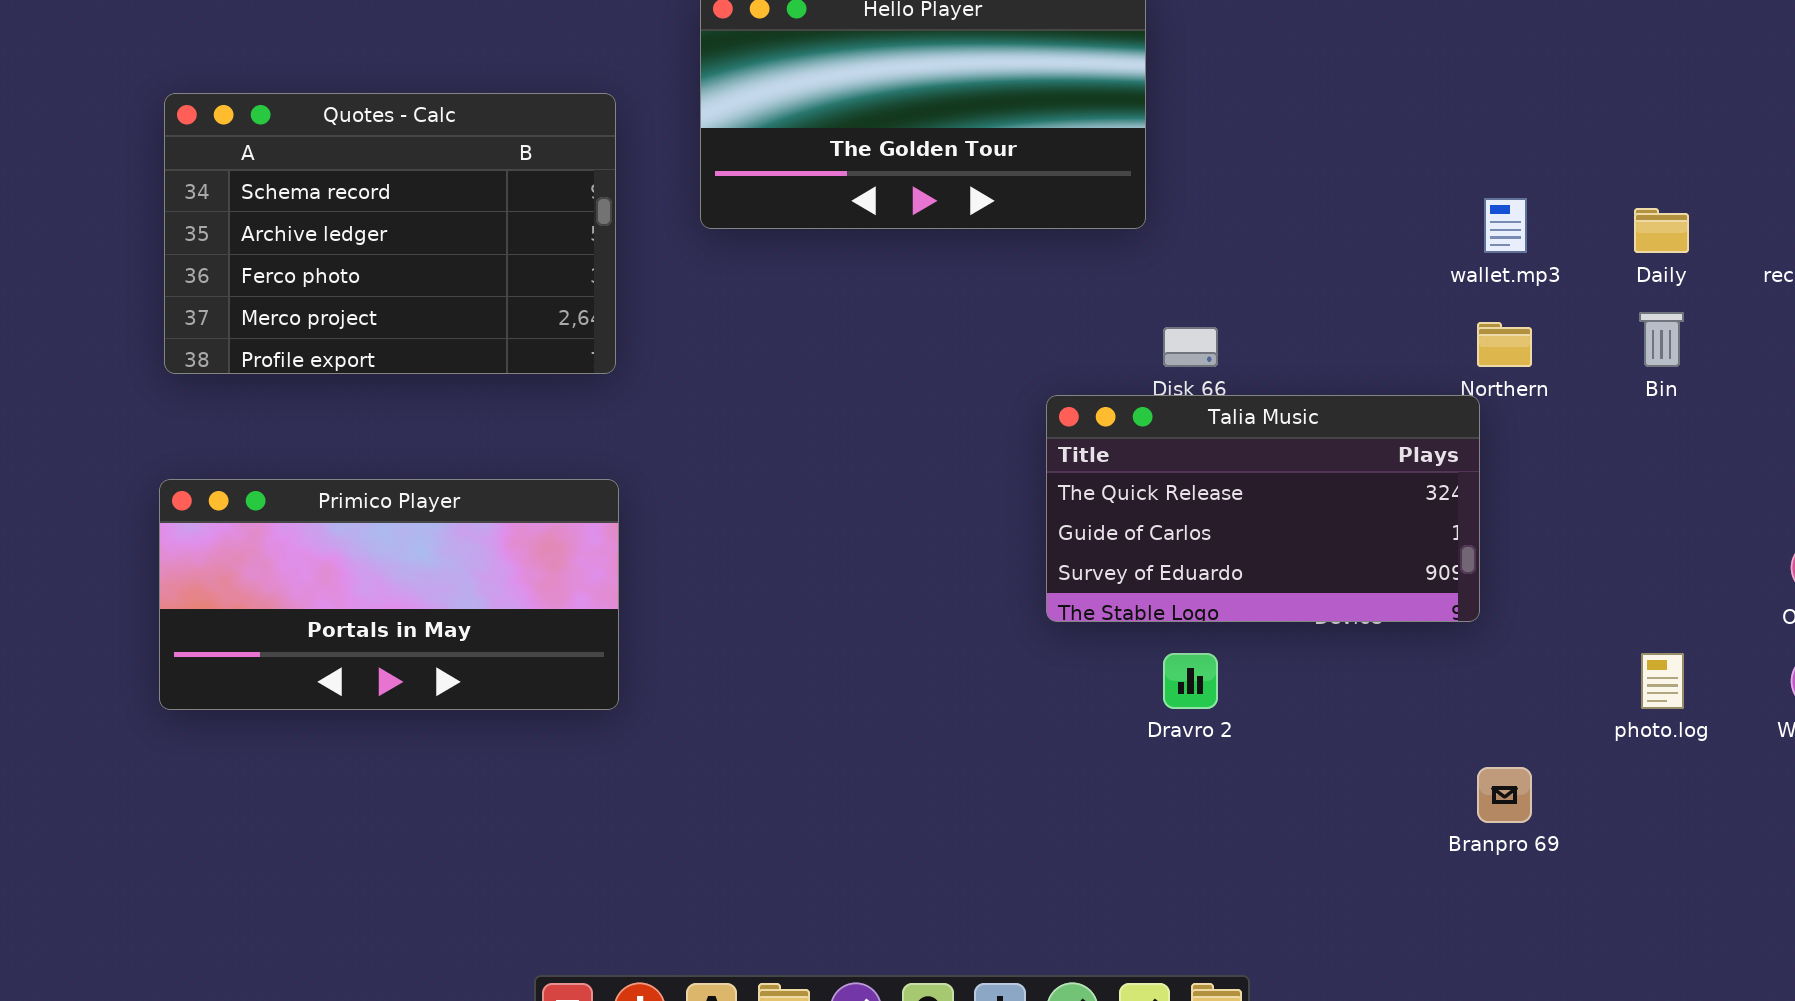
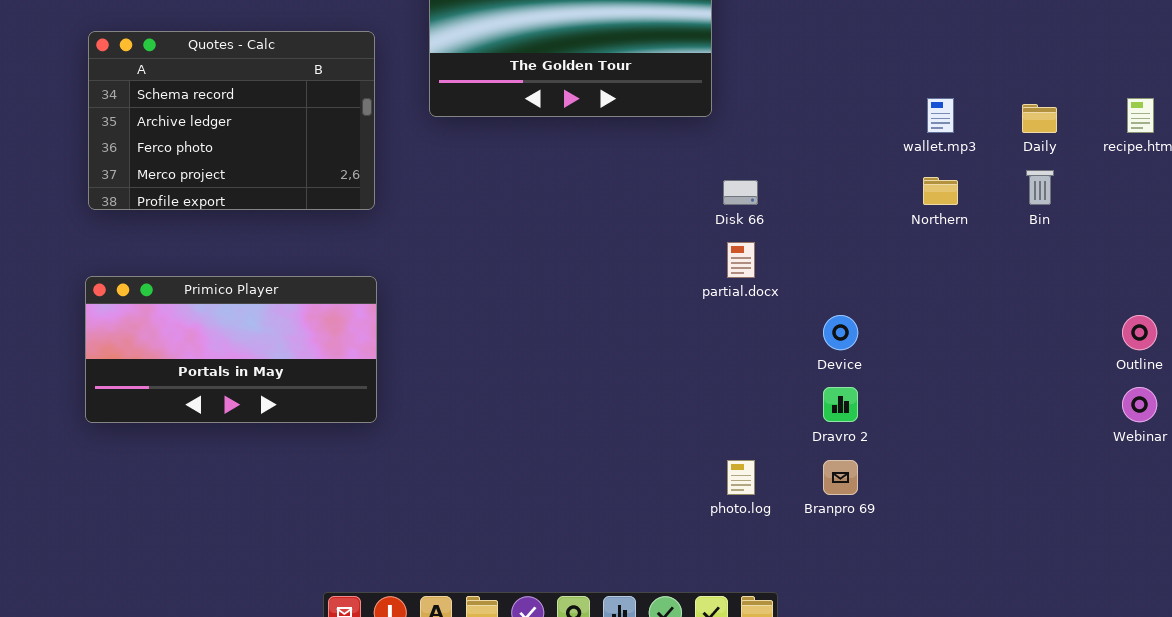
Talia Music: [1046,395,1480,622] -> none, closed
Dravro 2: [1163,653,1218,709] -> [823,387,858,422], moved
photo.log: [1641,653,1684,709] -> [727,460,755,495], moved
Branpro 69: [1477,767,1532,823] -> [823,460,858,495], moved

